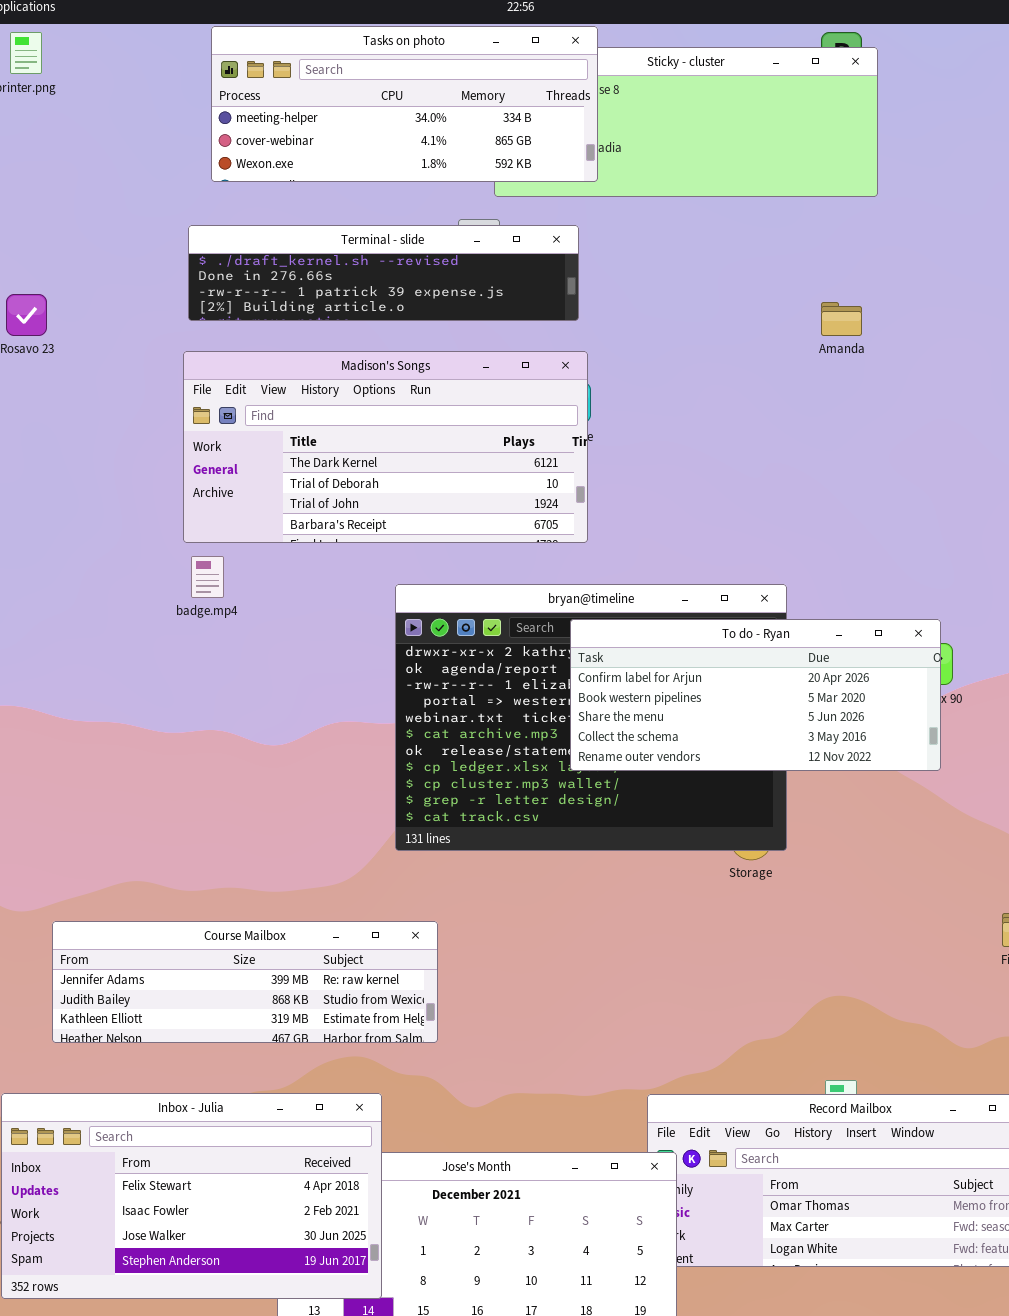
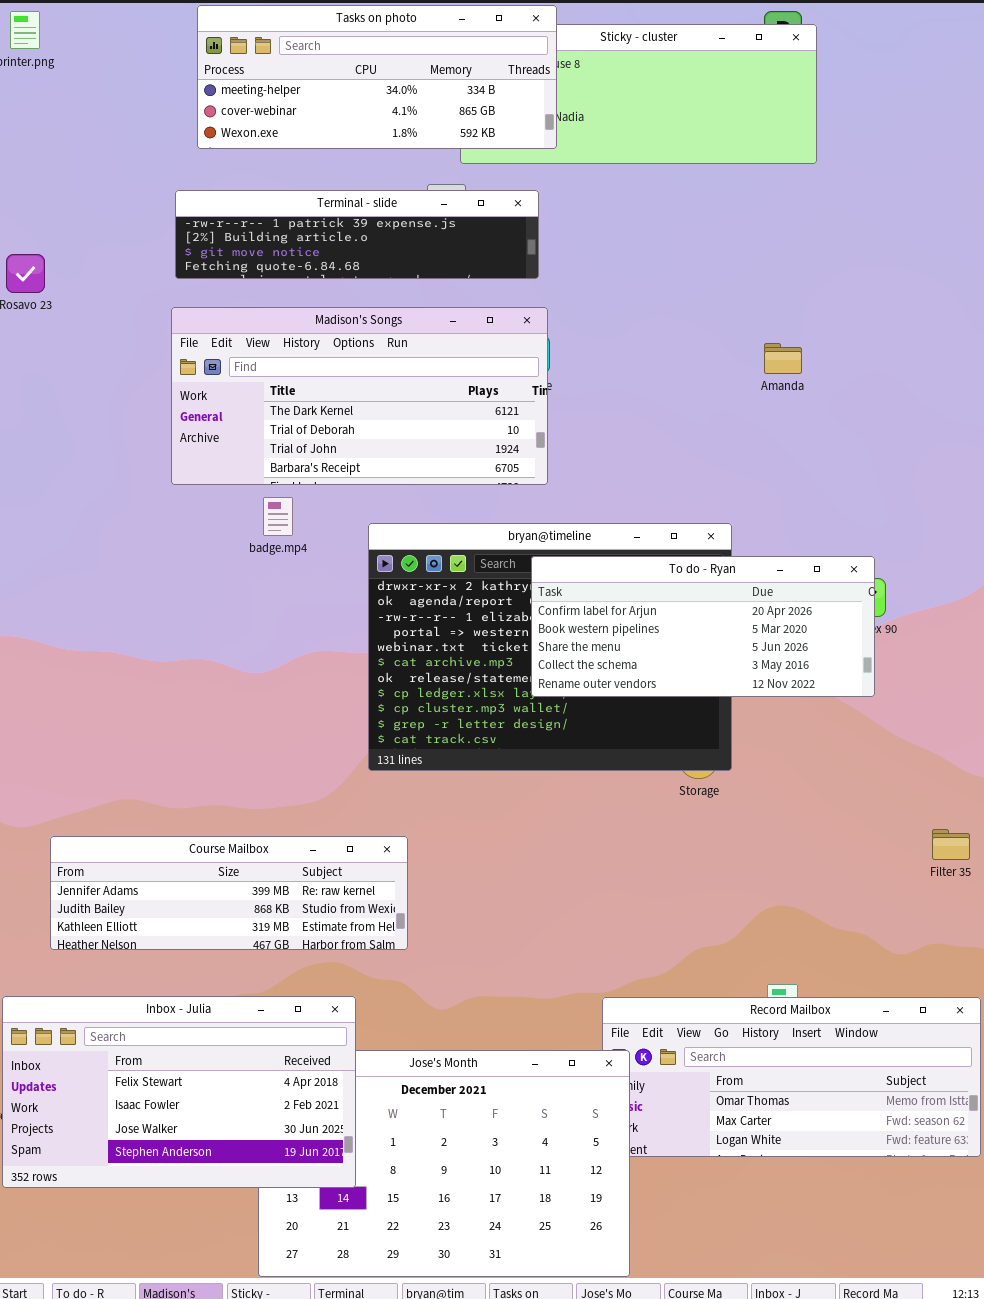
Terminal - slide: [188,225,579,321] -> [175,190,539,279], scrolled down 2 rows
Amanda: [821,302,862,336] -> [764,343,802,374], moved
badge.mp4: [191,556,224,598] -> [263,497,293,536], moved

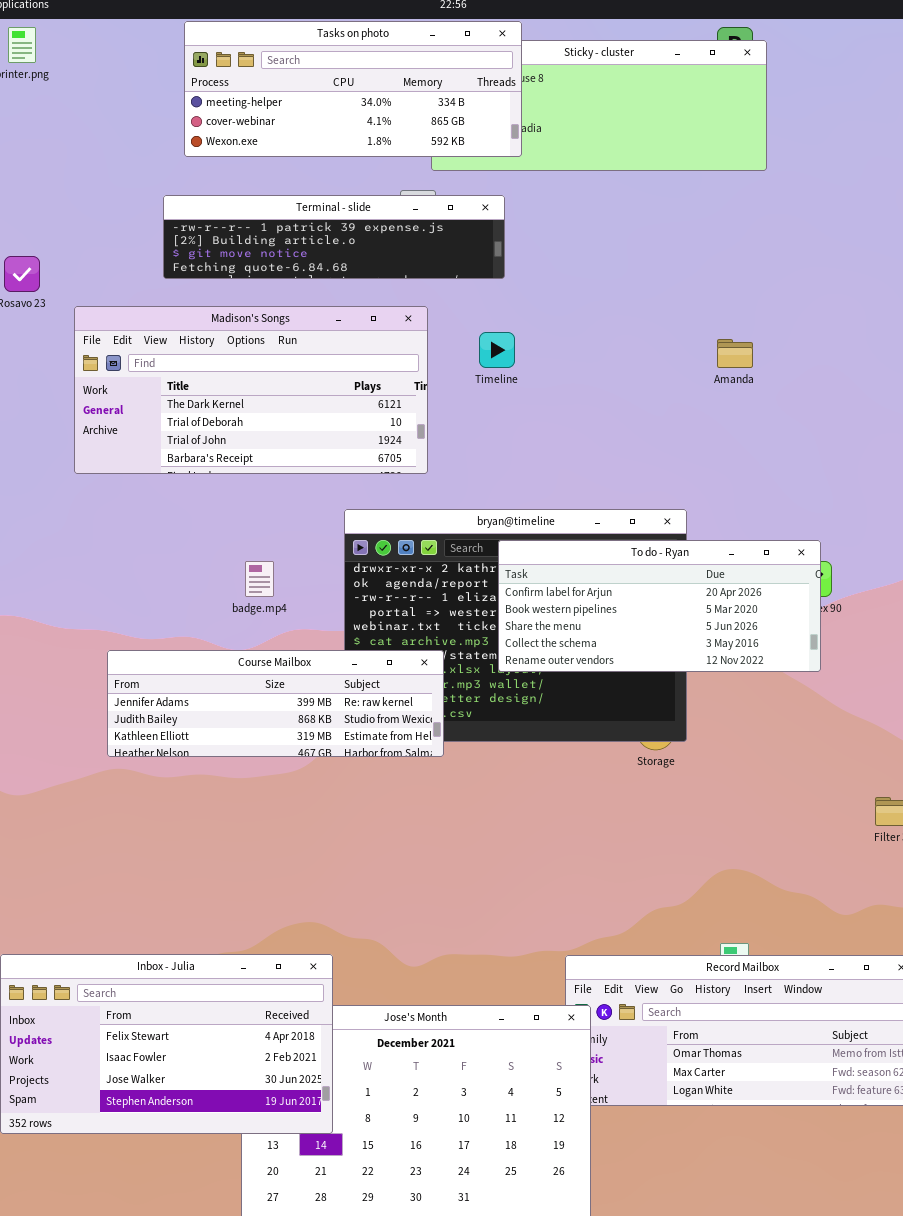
Madison's Songs: [171,307,548,485] -> [74,306,428,474], moved
badge.mp4: [263,497,293,536] -> [245,561,274,597], moved
Course Mailbox: [50,836,408,950] -> [107,650,444,757], moved

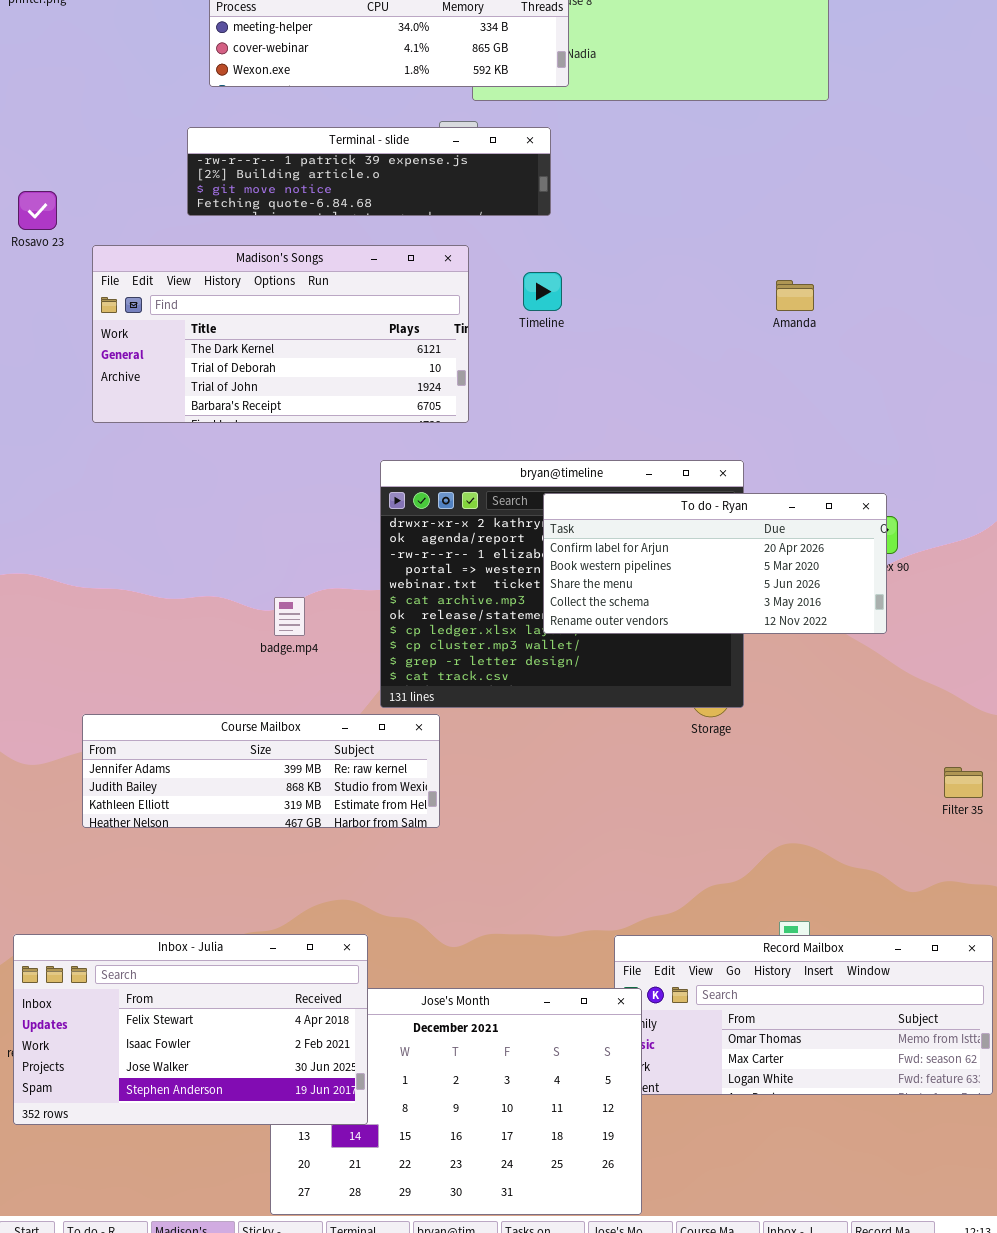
badge.mp4: [245,561,274,597] -> [274,597,305,636], moved
Course Mailbox: [107,650,444,757] -> [82,714,440,828], moved

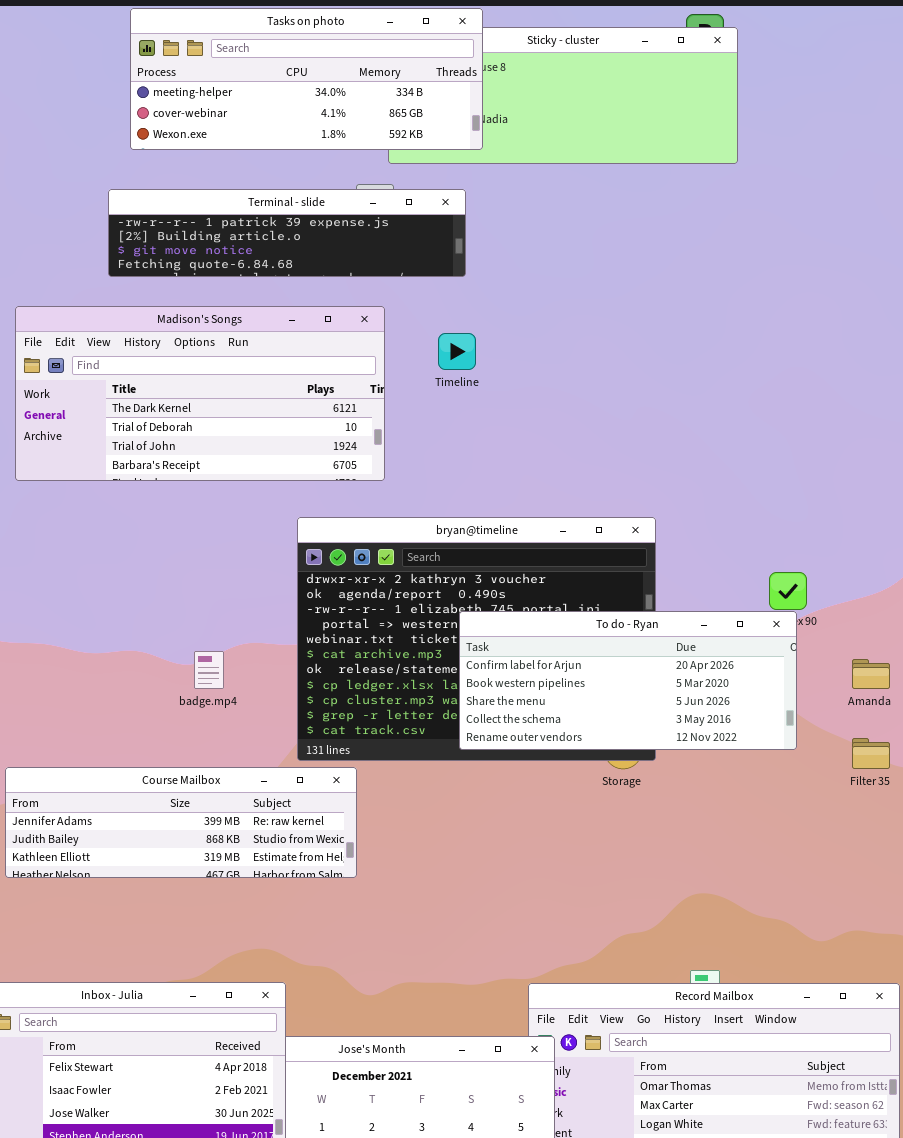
Amanda: [776,280,814,311] -> [852,659,890,689], moved
To do - Ryan: [543,493,887,634] -> [459,611,797,750], moved
Filter 35: [944,767,983,798] -> [852,738,890,769], moved

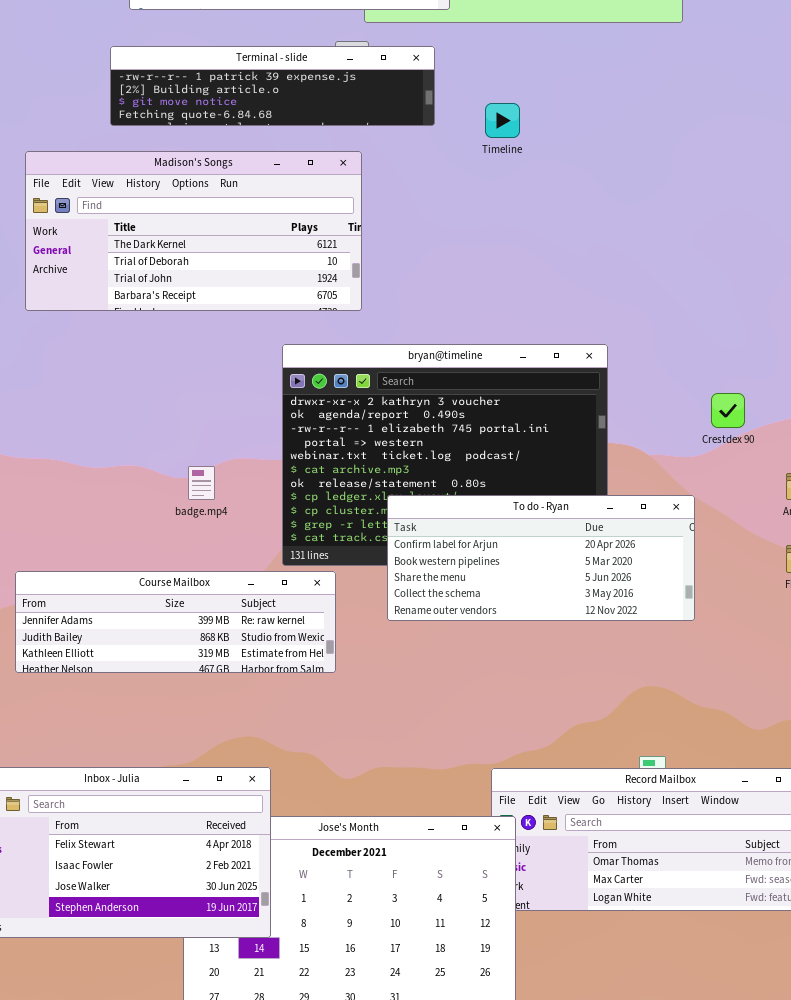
Timeline: [438,333,476,370] -> [485,103,520,138], moved
To do - Ryan: [459,611,797,750] -> [387,495,695,621], moved

